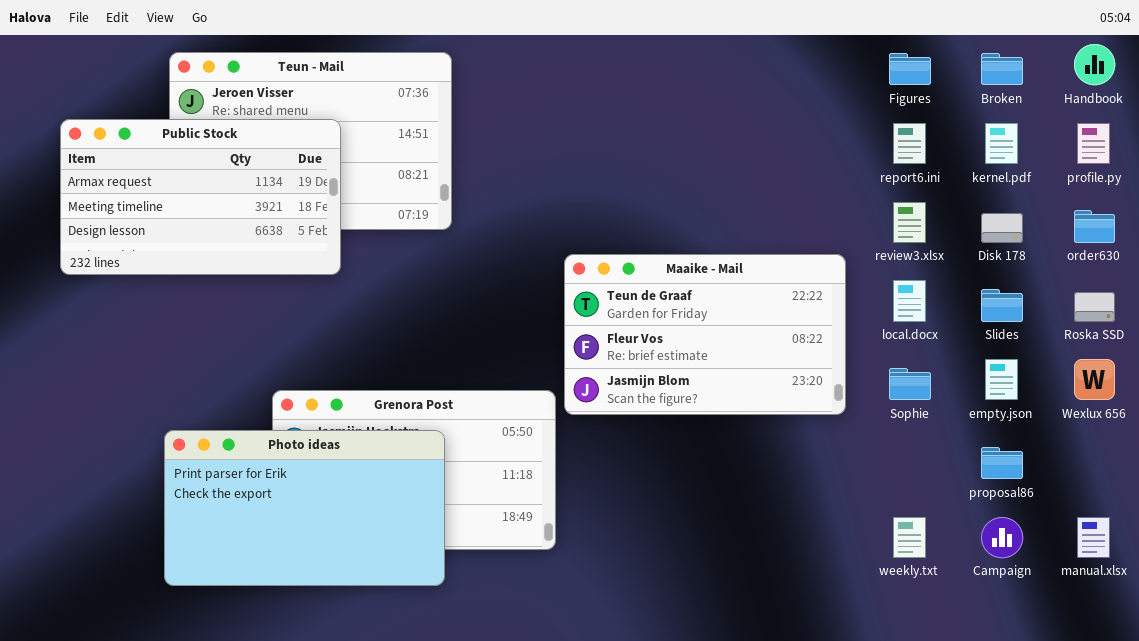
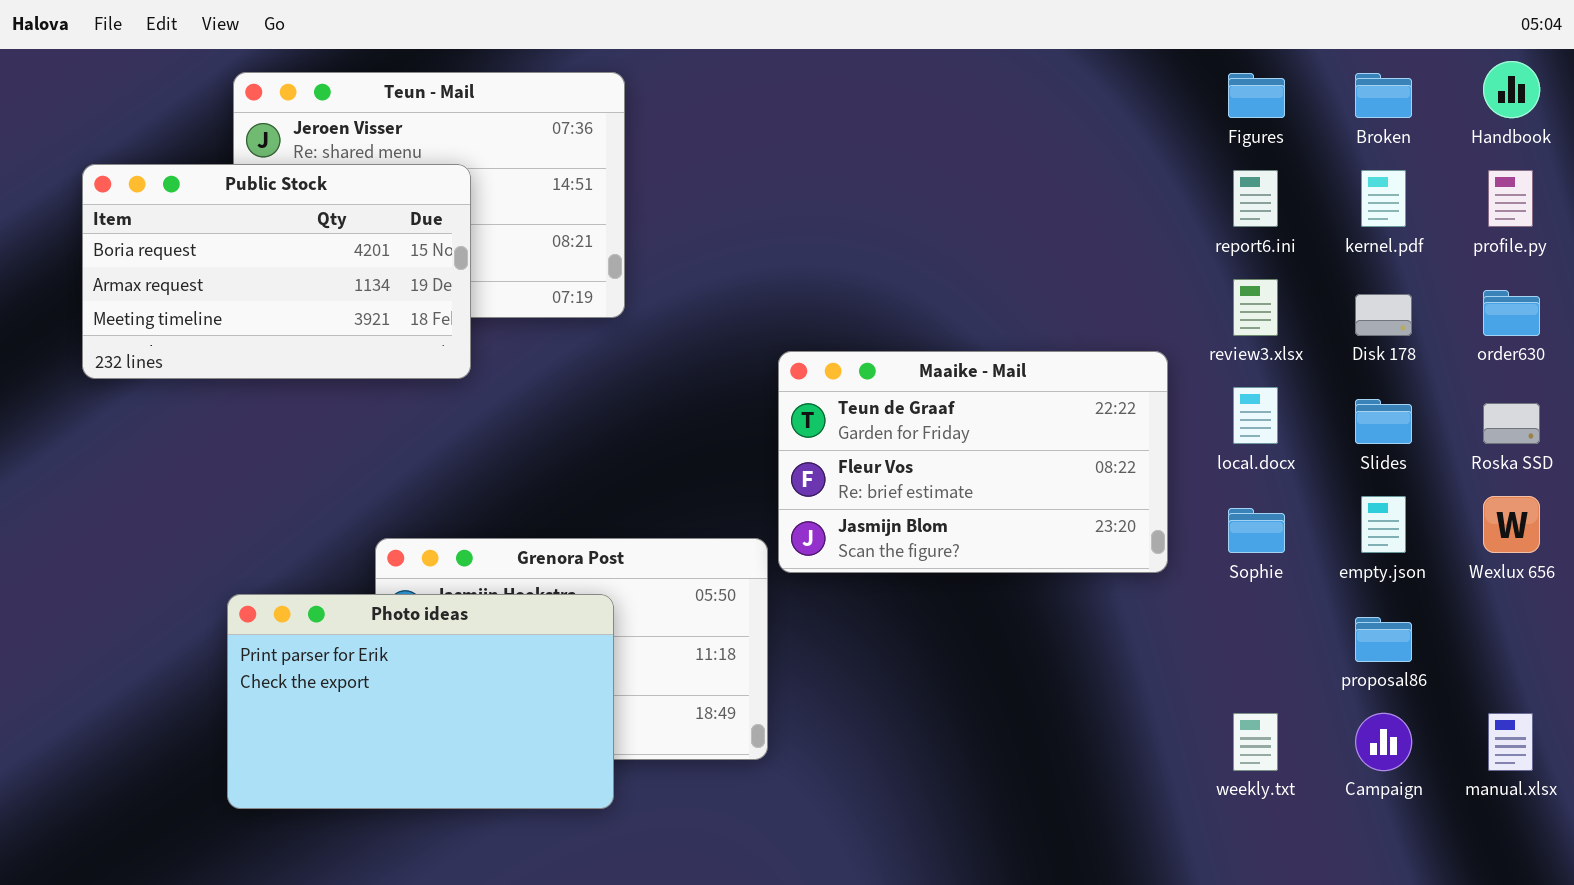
Public Stock: [60,119,341,275] -> [82,164,471,379], scrolled up 1 row

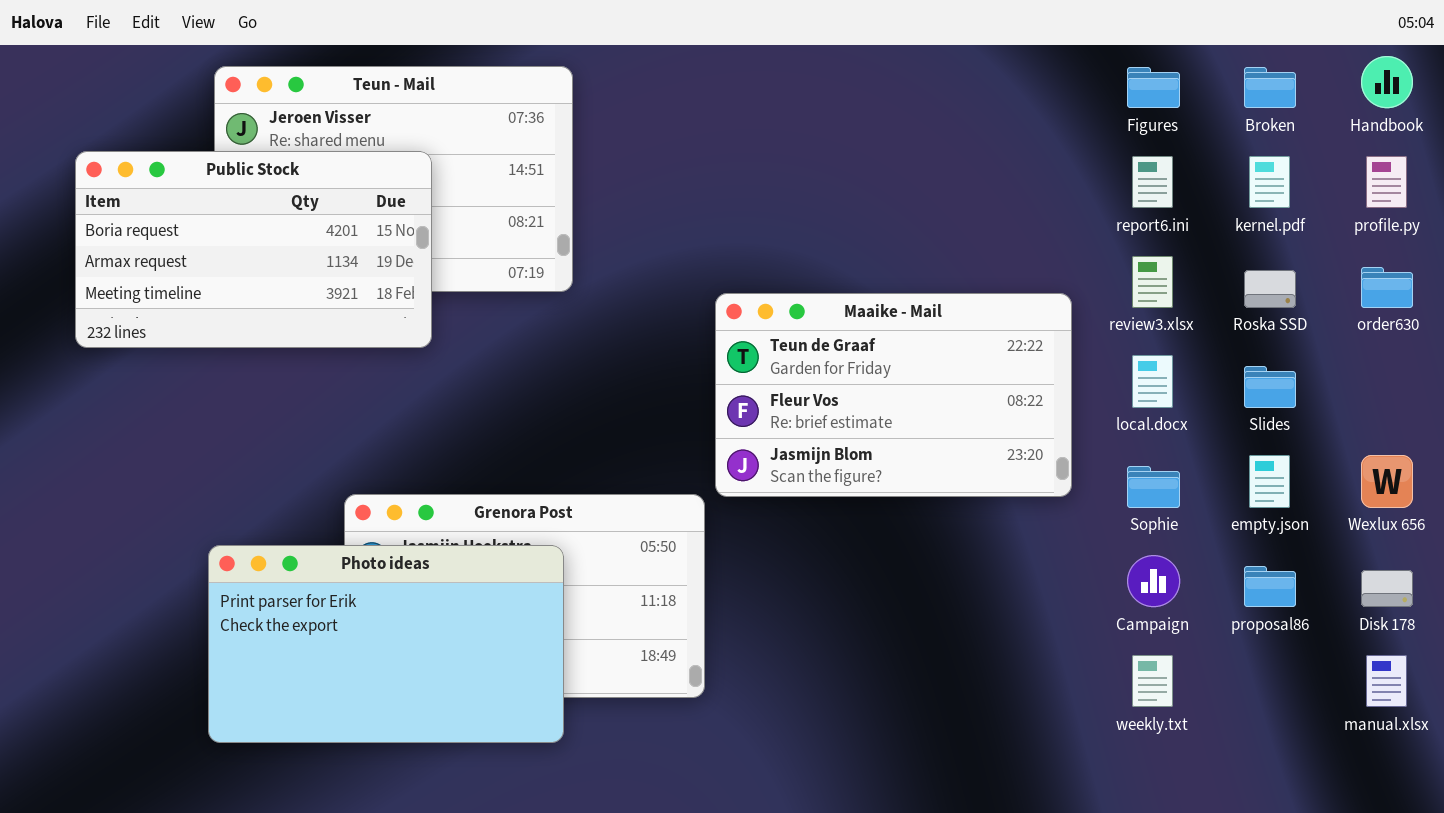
Disk 178: [1355,294,1412,336] -> [1361,570,1413,607], moved
Maaike - Mail: [778,351,1168,573] -> [715,293,1072,497], moved
Roska SSD: [1483,403,1540,444] -> [1244,270,1296,308], moved
Campaign: [1355,713,1412,771] -> [1127,555,1180,607], moved

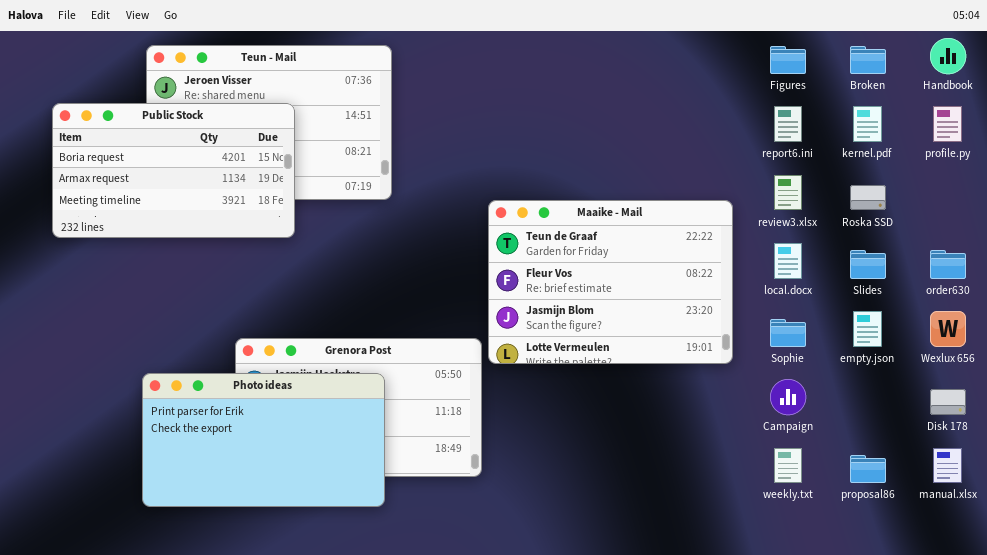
order630: [1361,267,1413,308] -> [930,250,966,279], moved
Maaike - Mail: [715,293,1072,497] -> [488,200,733,364], resized
proposal86: [1244,566,1296,607] -> [850,455,886,483], moved

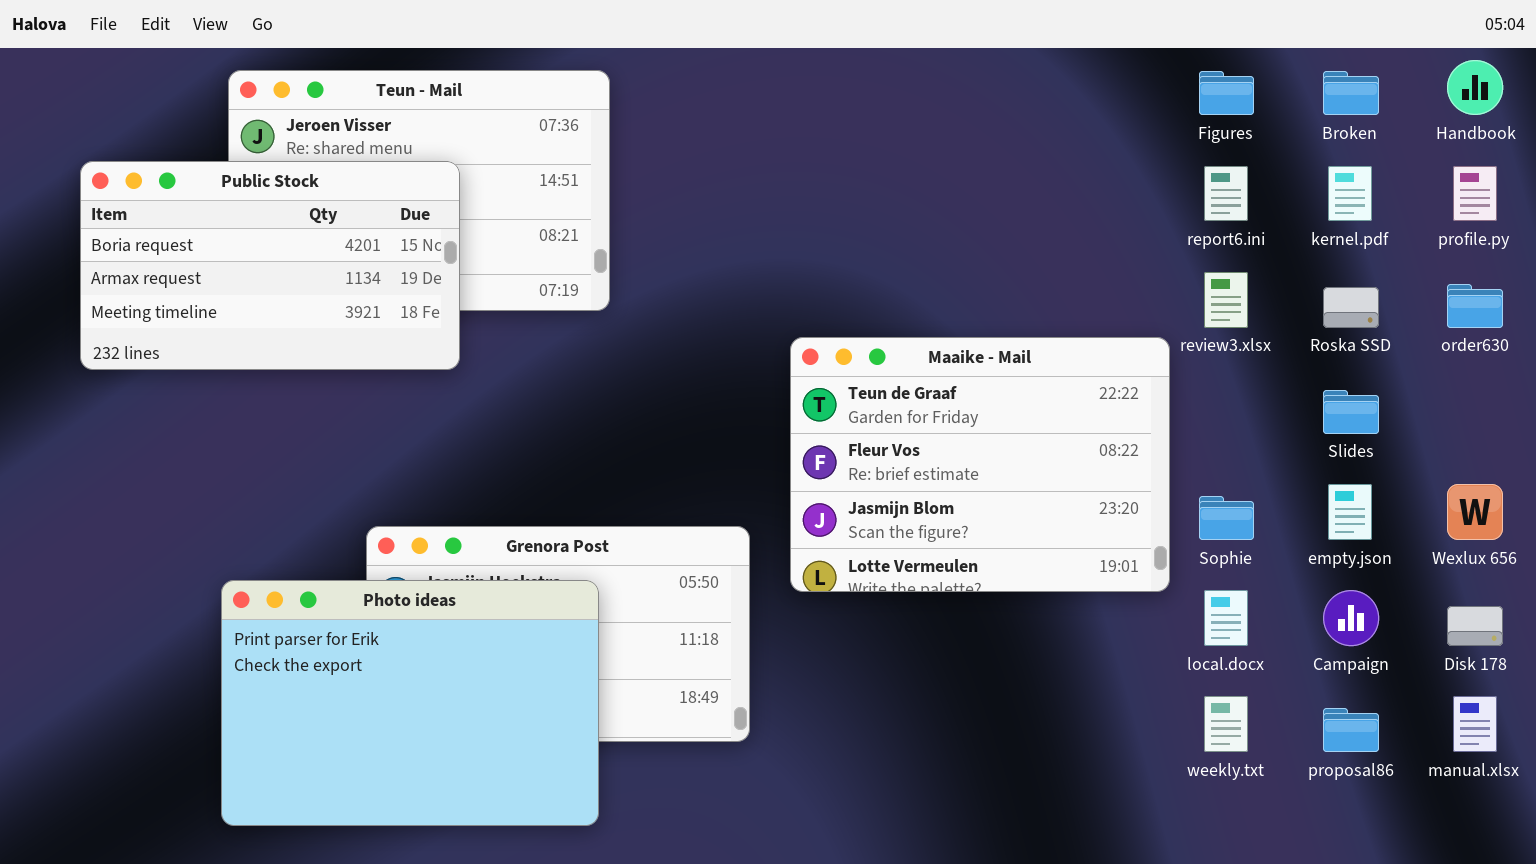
Maaike - Mail: [488,200,733,364] -> [790,337,1170,592], moved
local.docx: [774,243,802,279] -> [1204,590,1248,646], moved
order630: [930,250,966,279] -> [1447,284,1503,328], moved
Photo ideas: [142,373,385,507] -> [221,580,599,826], resized
Campaign: [770,379,806,415] -> [1323,590,1379,646], moved

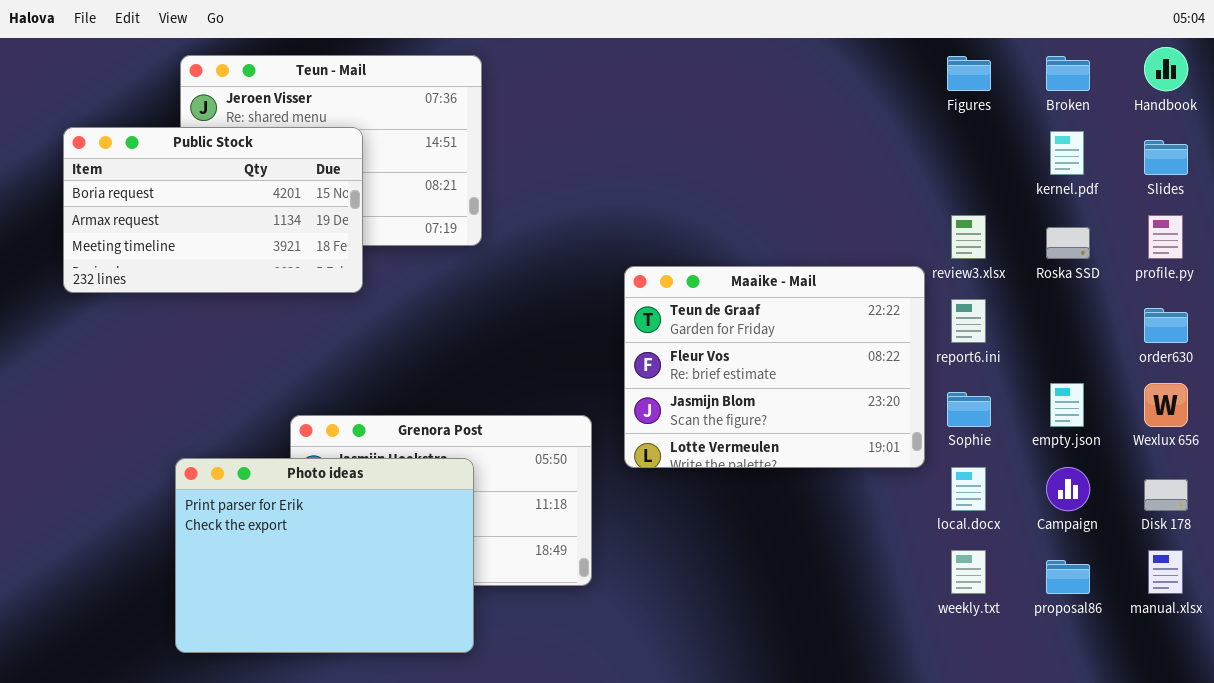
report6.ini: [1204,166,1248,221] -> [951,299,986,343], moved
profile.py: [1453,166,1497,221] -> [1148,215,1183,259], moved
order630: [1447,284,1503,328] -> [1144,308,1188,343], moved
Slides: [1323,390,1379,434] -> [1144,140,1188,175], moved

